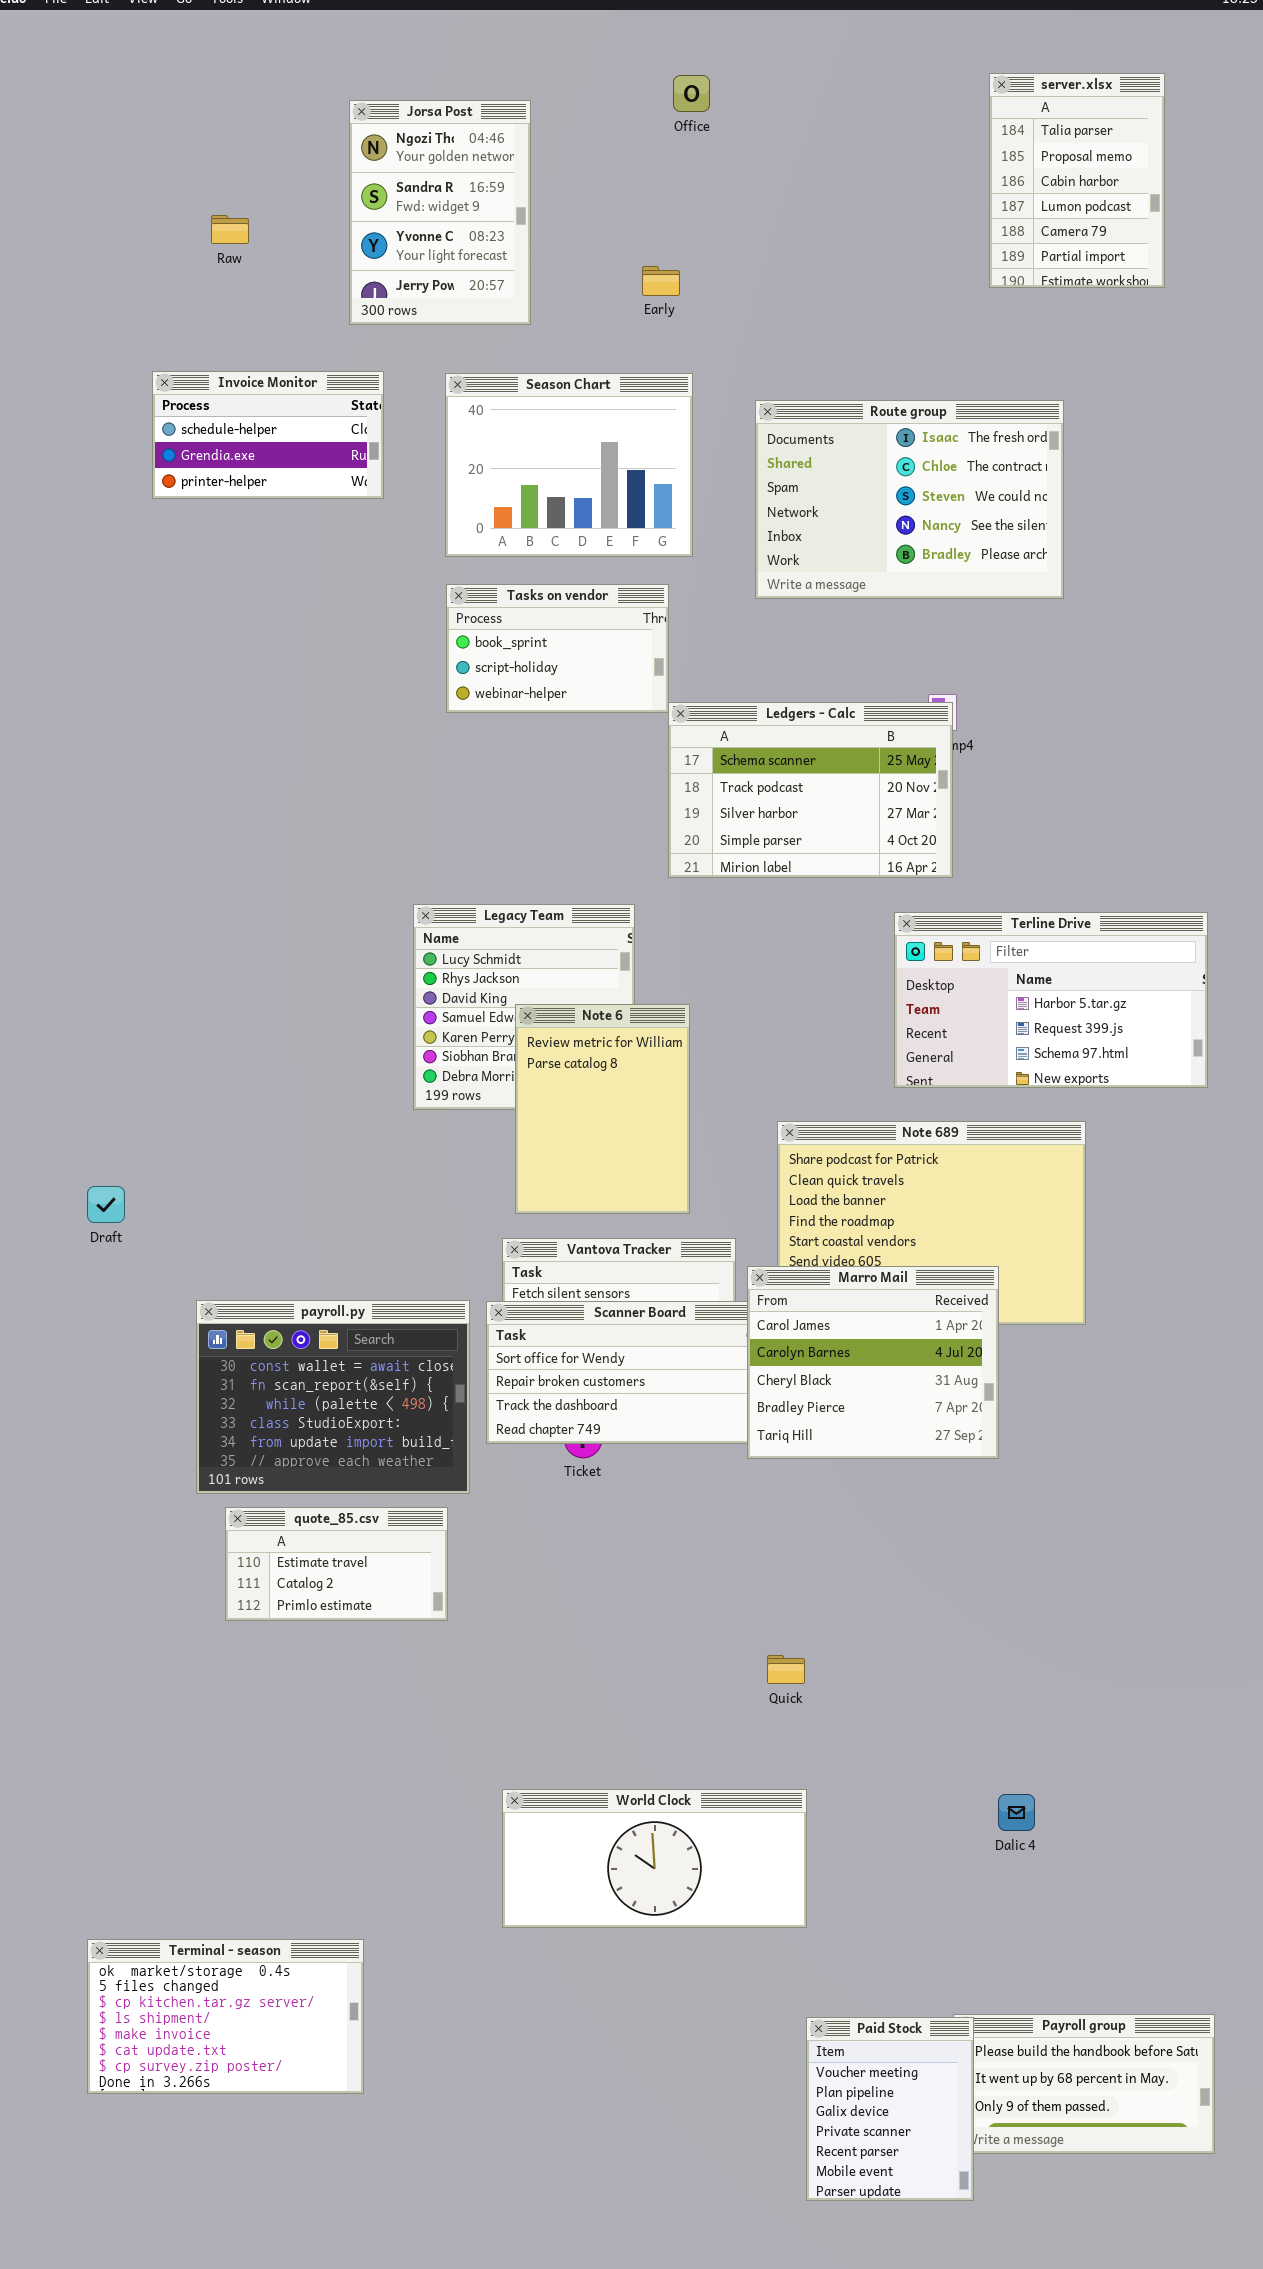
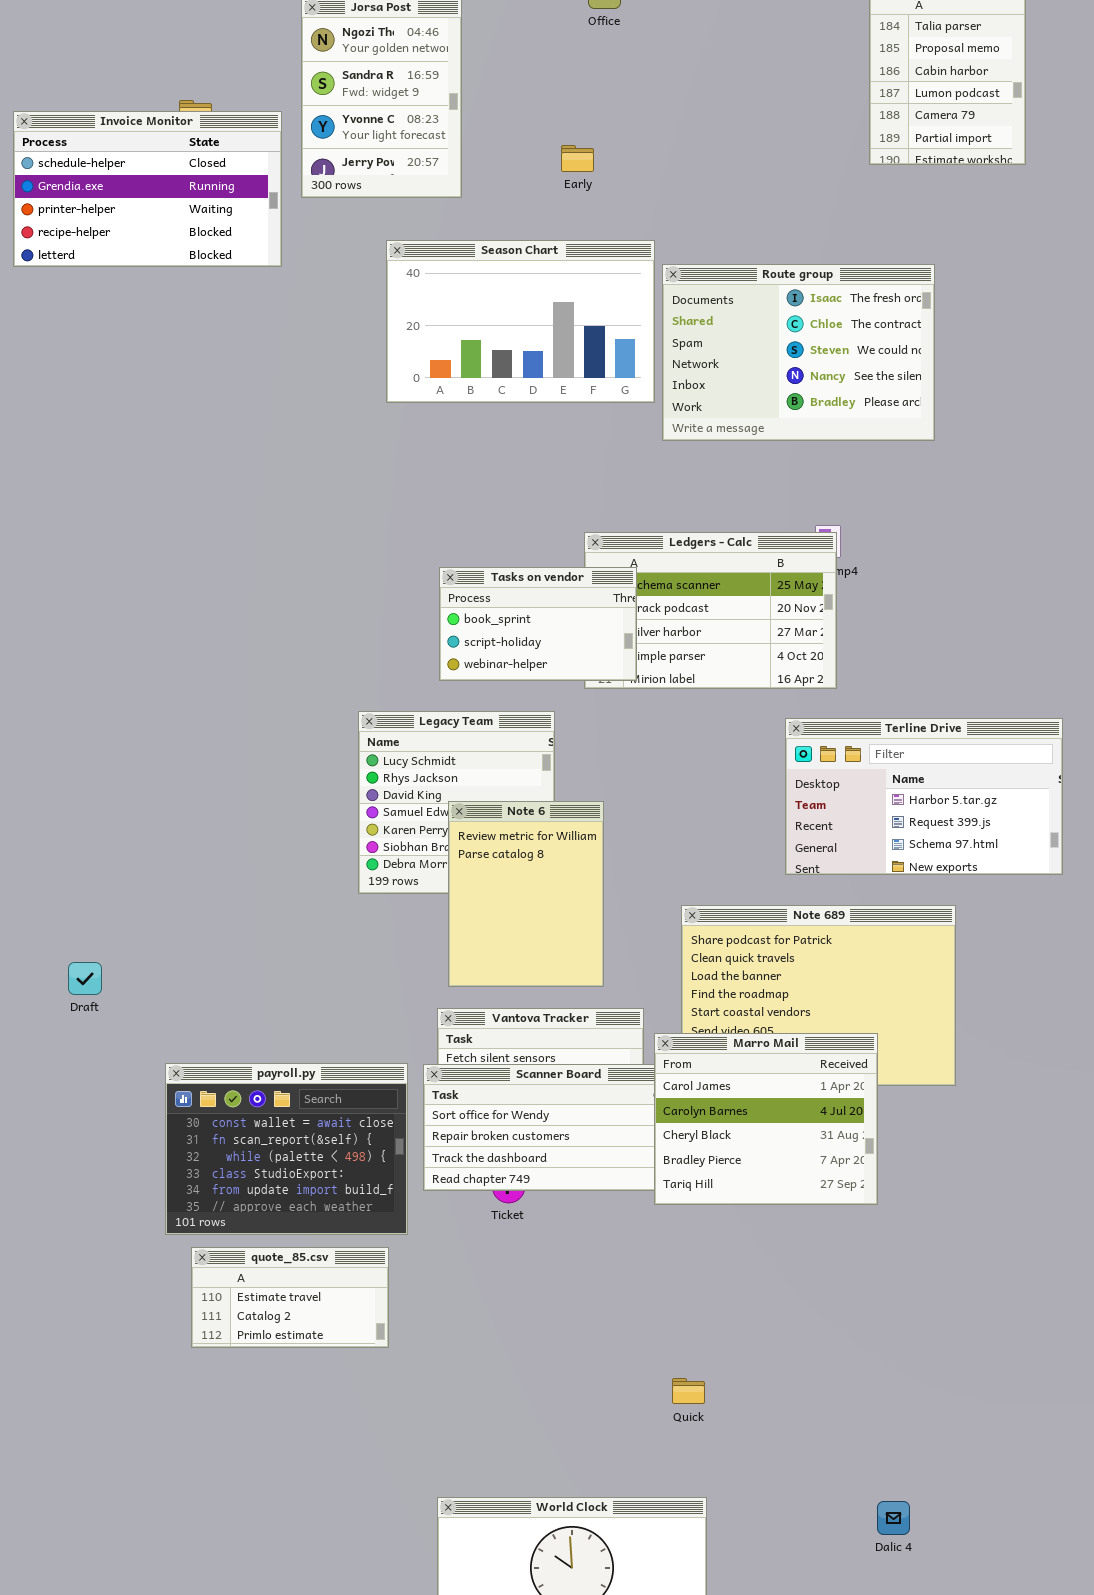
Invoice Monitor: [152,371,384,499] -> [13,111,282,267], moved, resized
Season Chart: [445,373,693,557] -> [386,240,655,403], resized
Tasks on vendor: [446,584,669,713] -> [439,567,637,681], moved

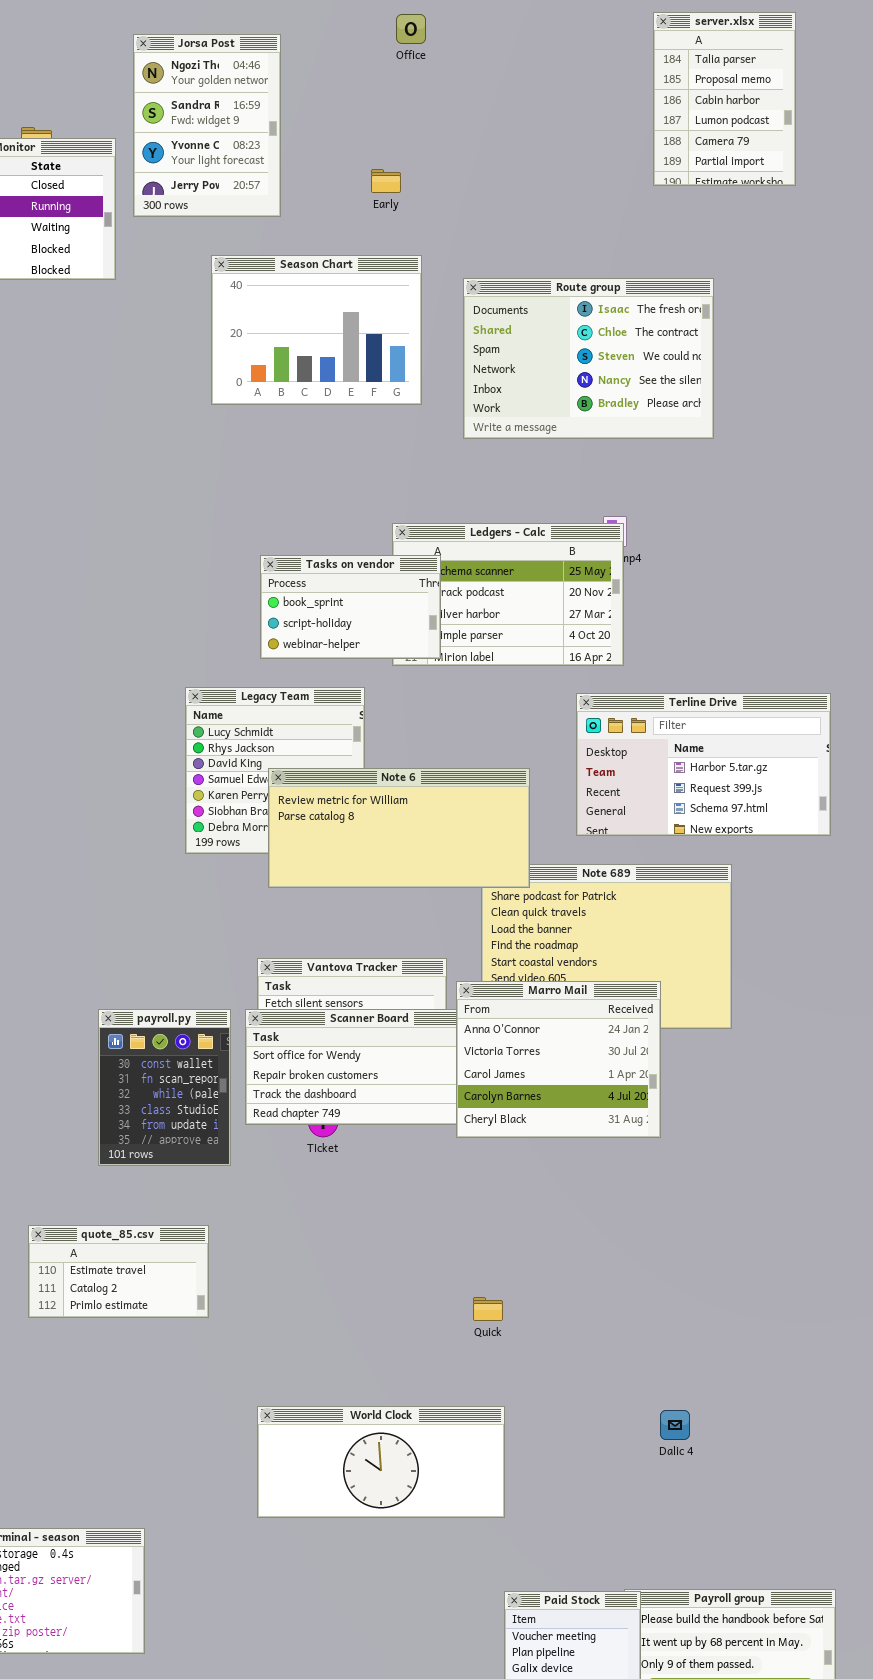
Season Chart: [386,240,655,403] -> [211,255,422,405], resized
Note 6: [448,801,604,987] -> [268,768,530,888], resized
Marro Mail: [654,1033,878,1205] -> [456,981,661,1138], scrolled up 2 rows
payroll.py: [165,1063,408,1235] -> [98,1009,231,1166], resized
quote_85.csv: [191,1247,389,1348] -> [28,1225,209,1318], moved

